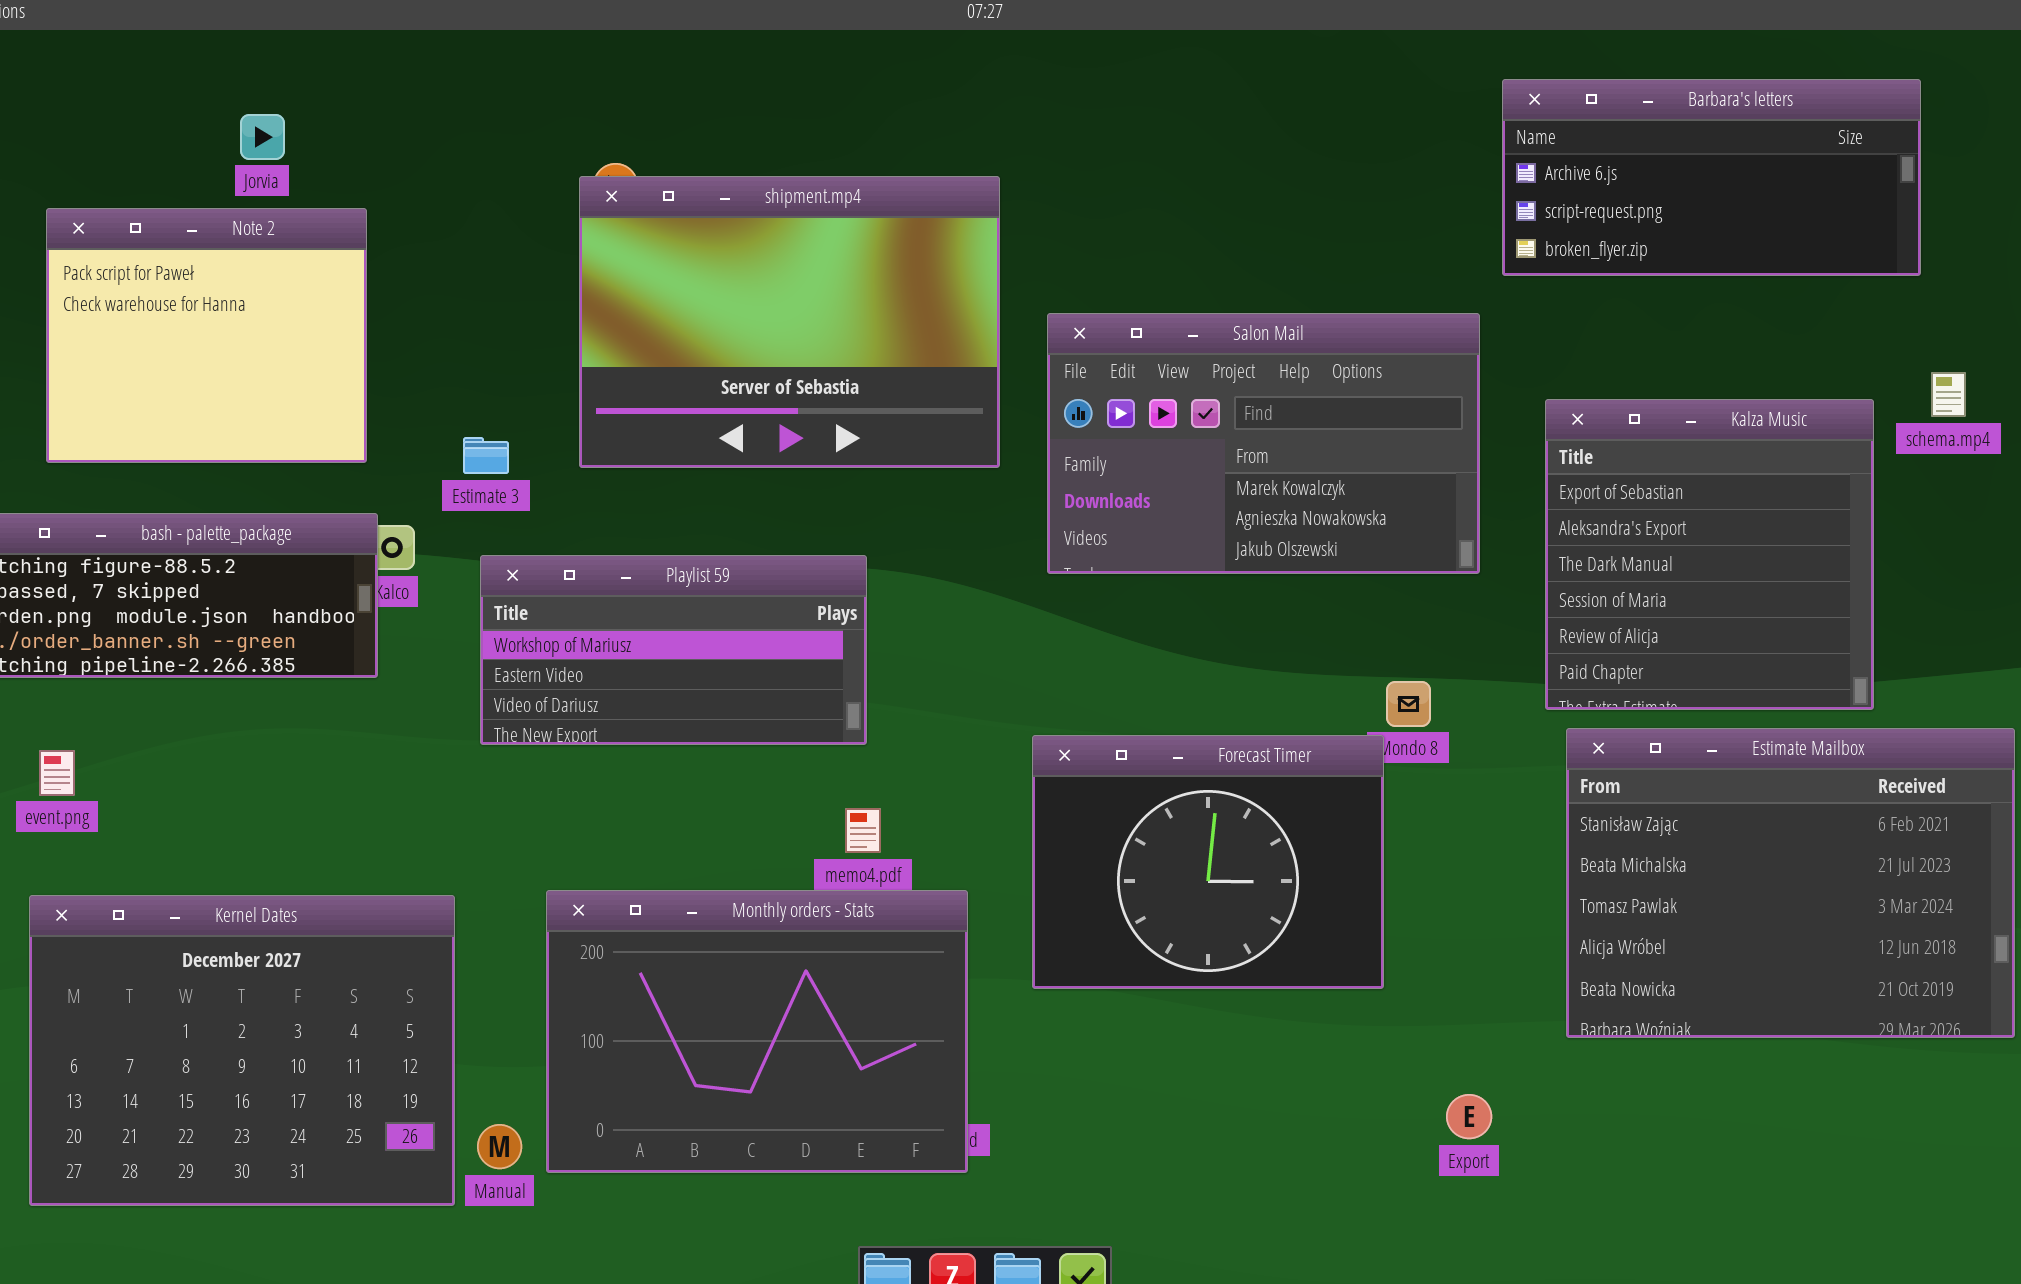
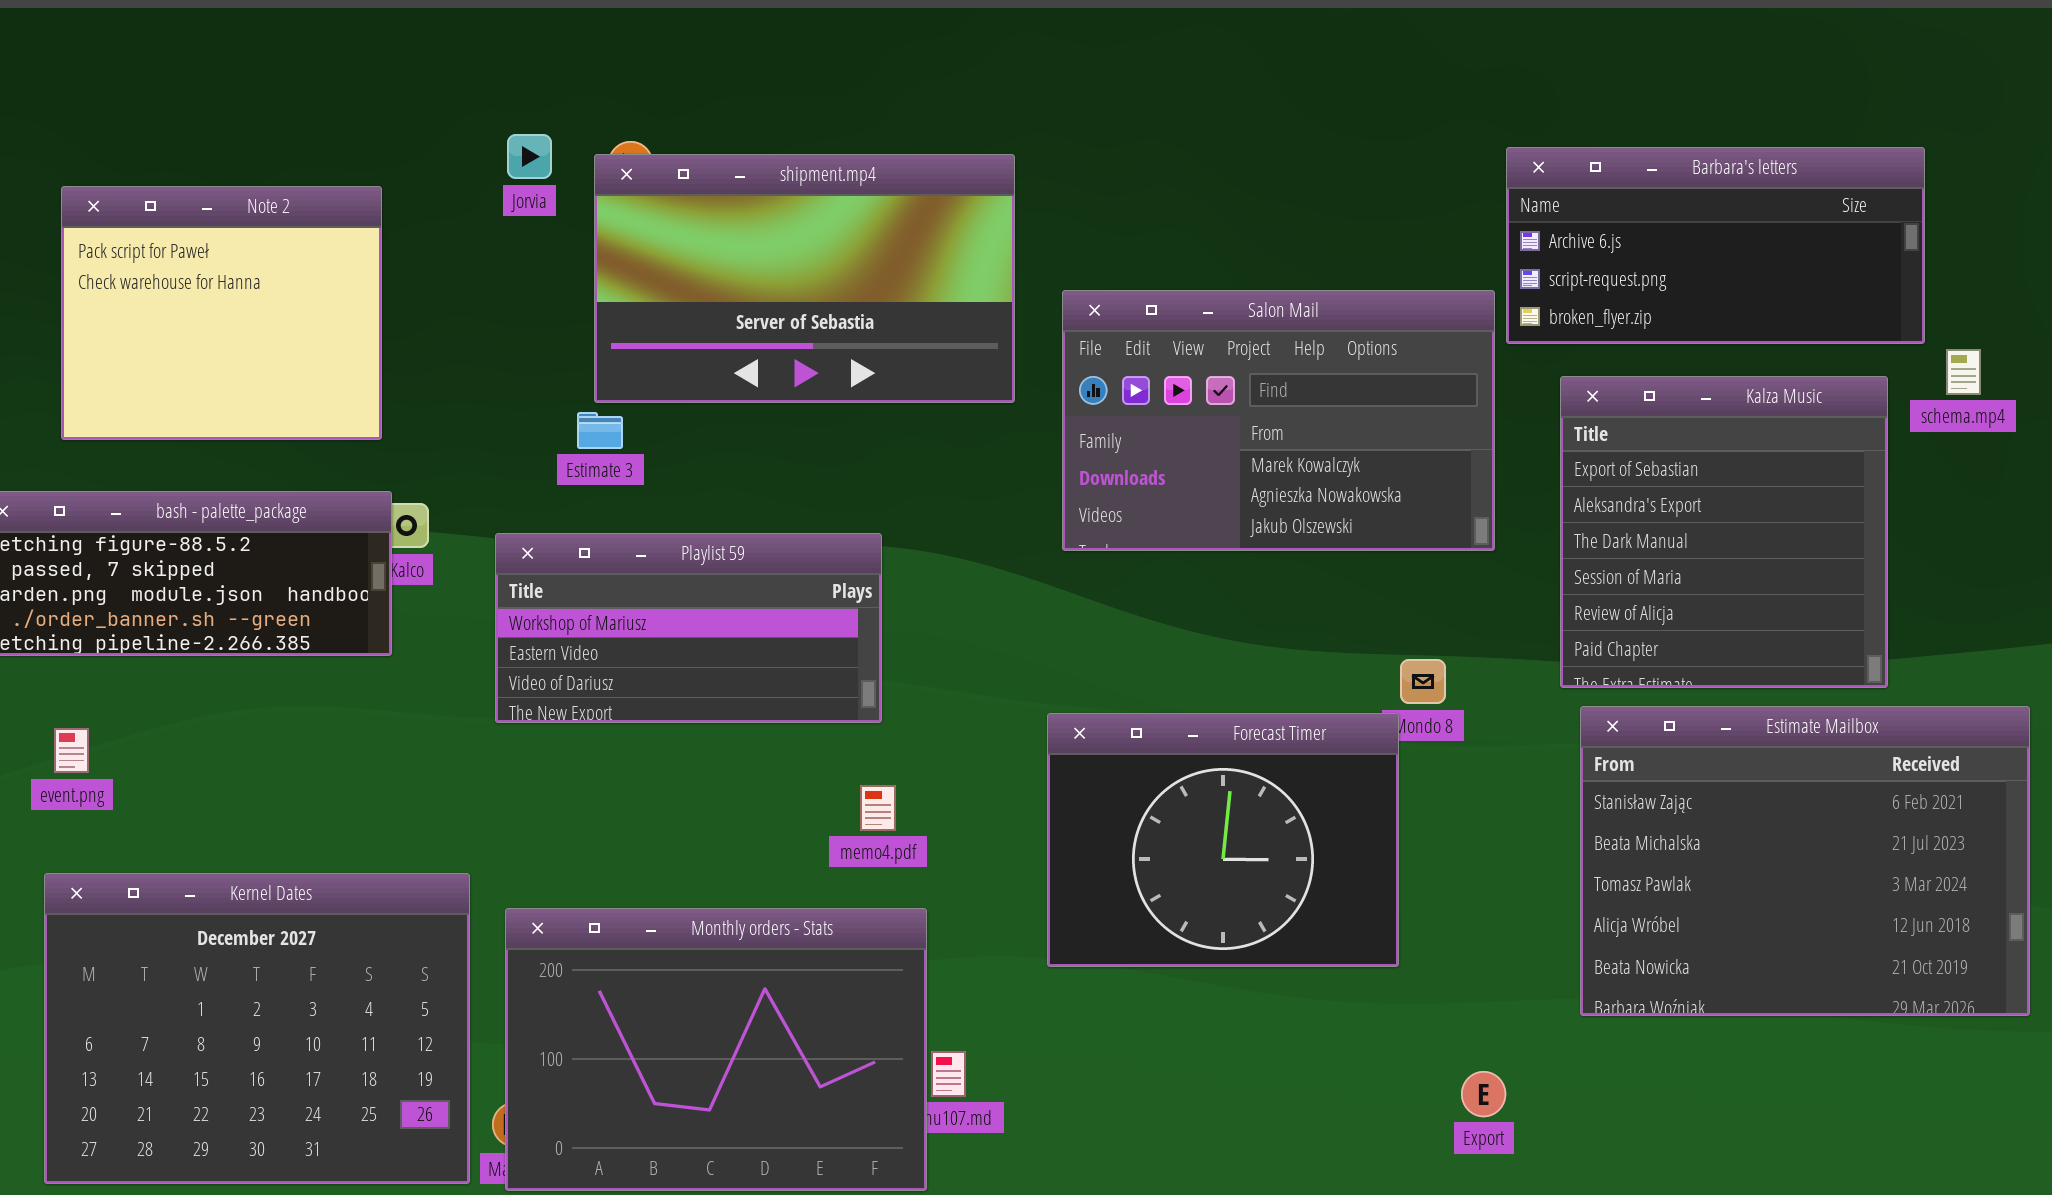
Barbara's letters: [1502,79,1921,276] -> [1506,147,1925,344], moved
Jorvia: [240,114,285,160] -> [507,134,552,179], moved
shipment.mp4: [579,176,1000,468] -> [594,154,1015,403], resized
Estimate 3: [463,437,509,474] -> [577,412,623,449], moved
Monthly orders - Stats: [546,890,968,1173] -> [505,908,927,1191], moved

